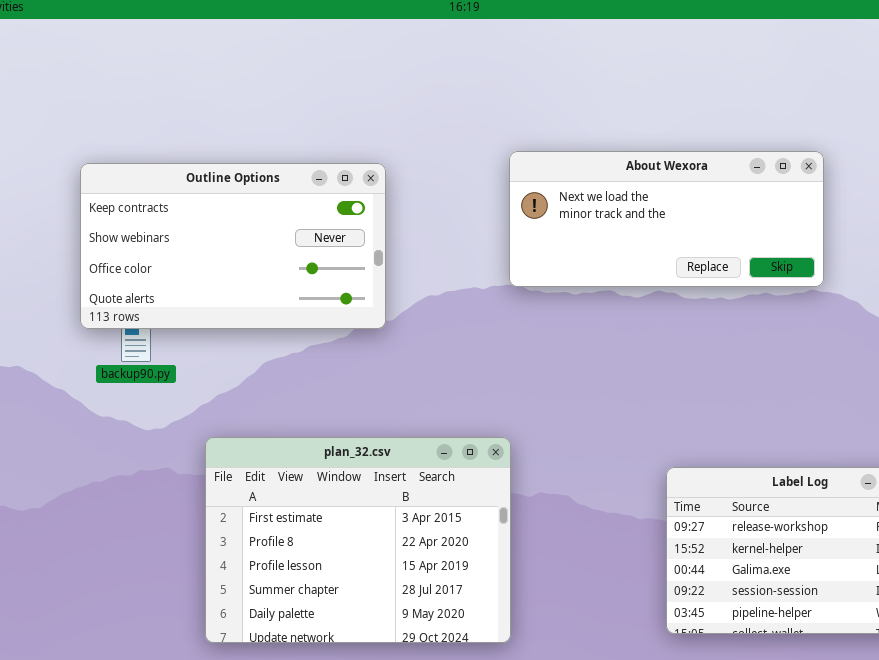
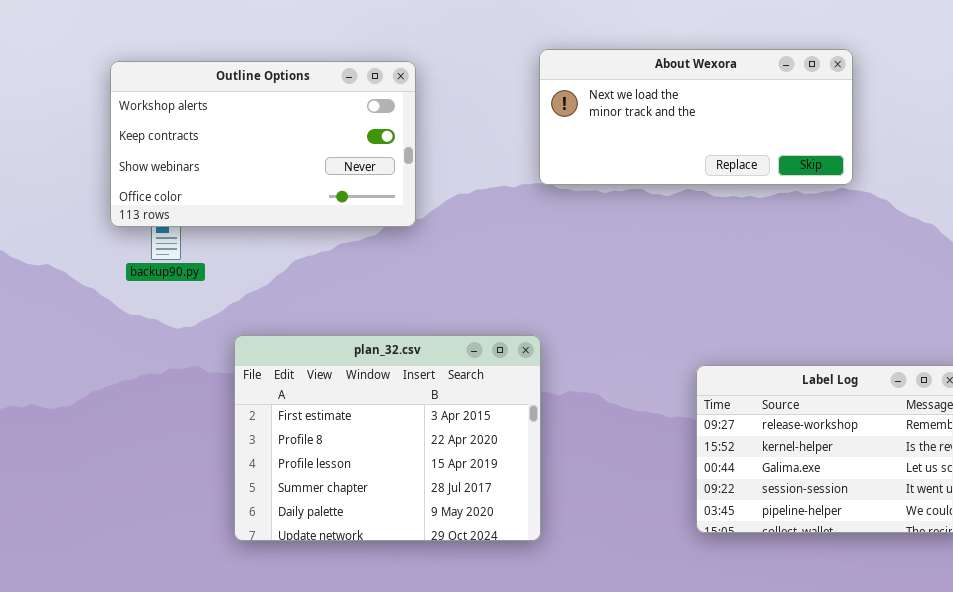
Outline Options: [80,163,386,329] -> [110,61,416,227], scrolled up 1 row

